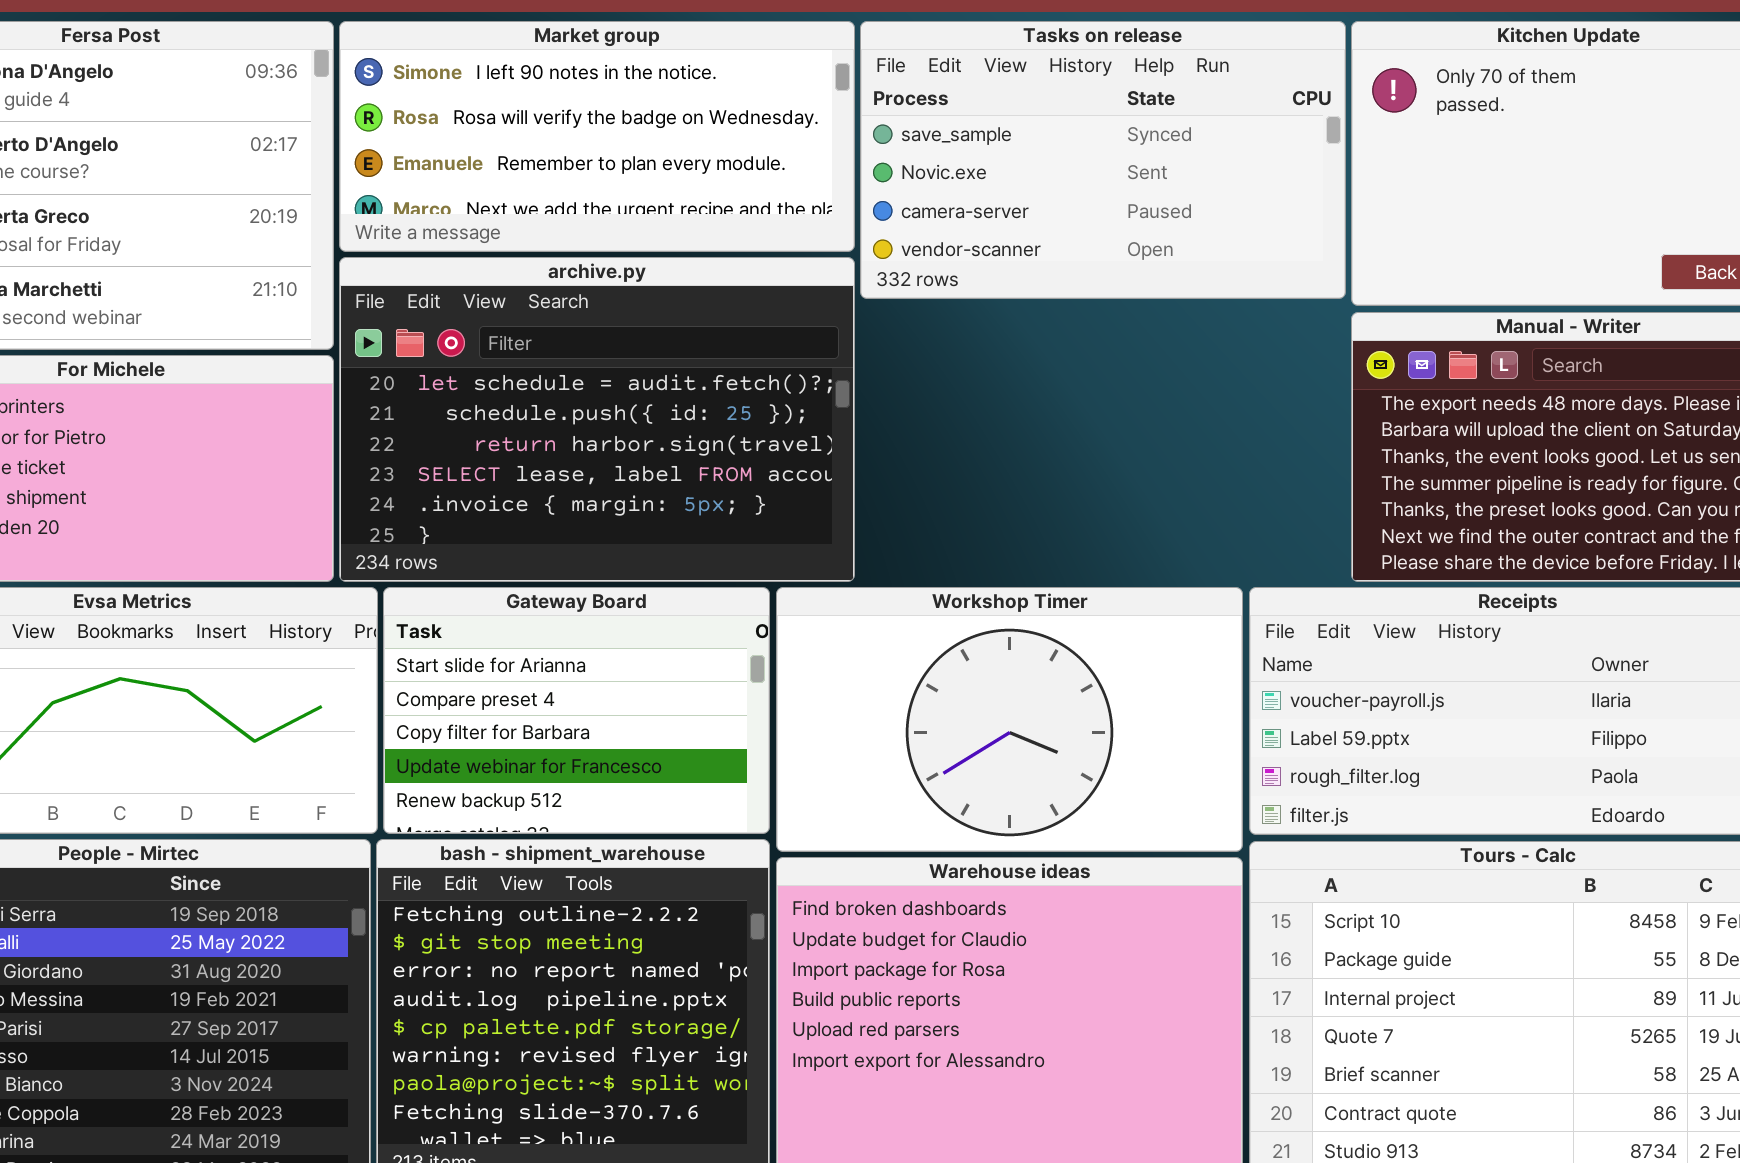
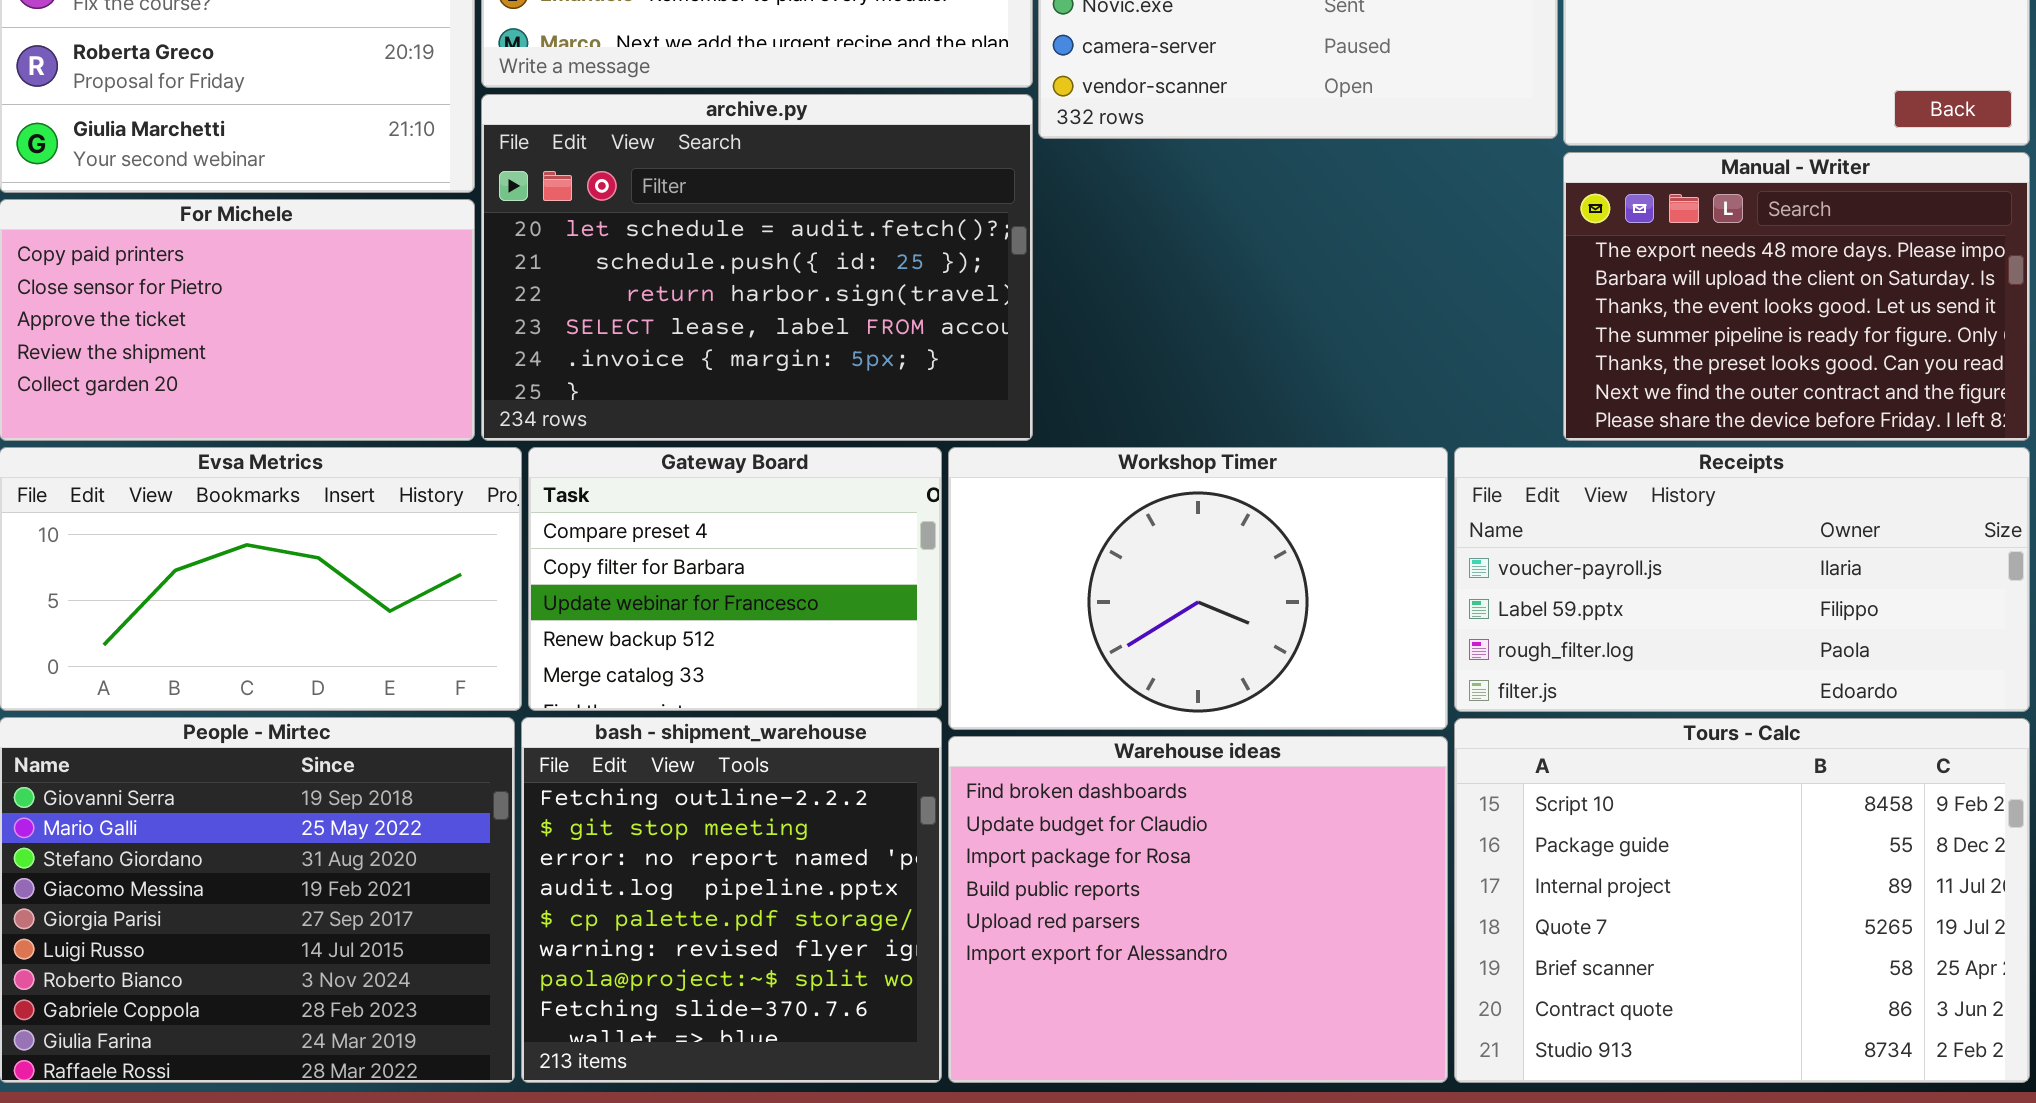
Gateway Board: [383,587,770,834] -> [528,447,942,711], scrolled down 1 row

